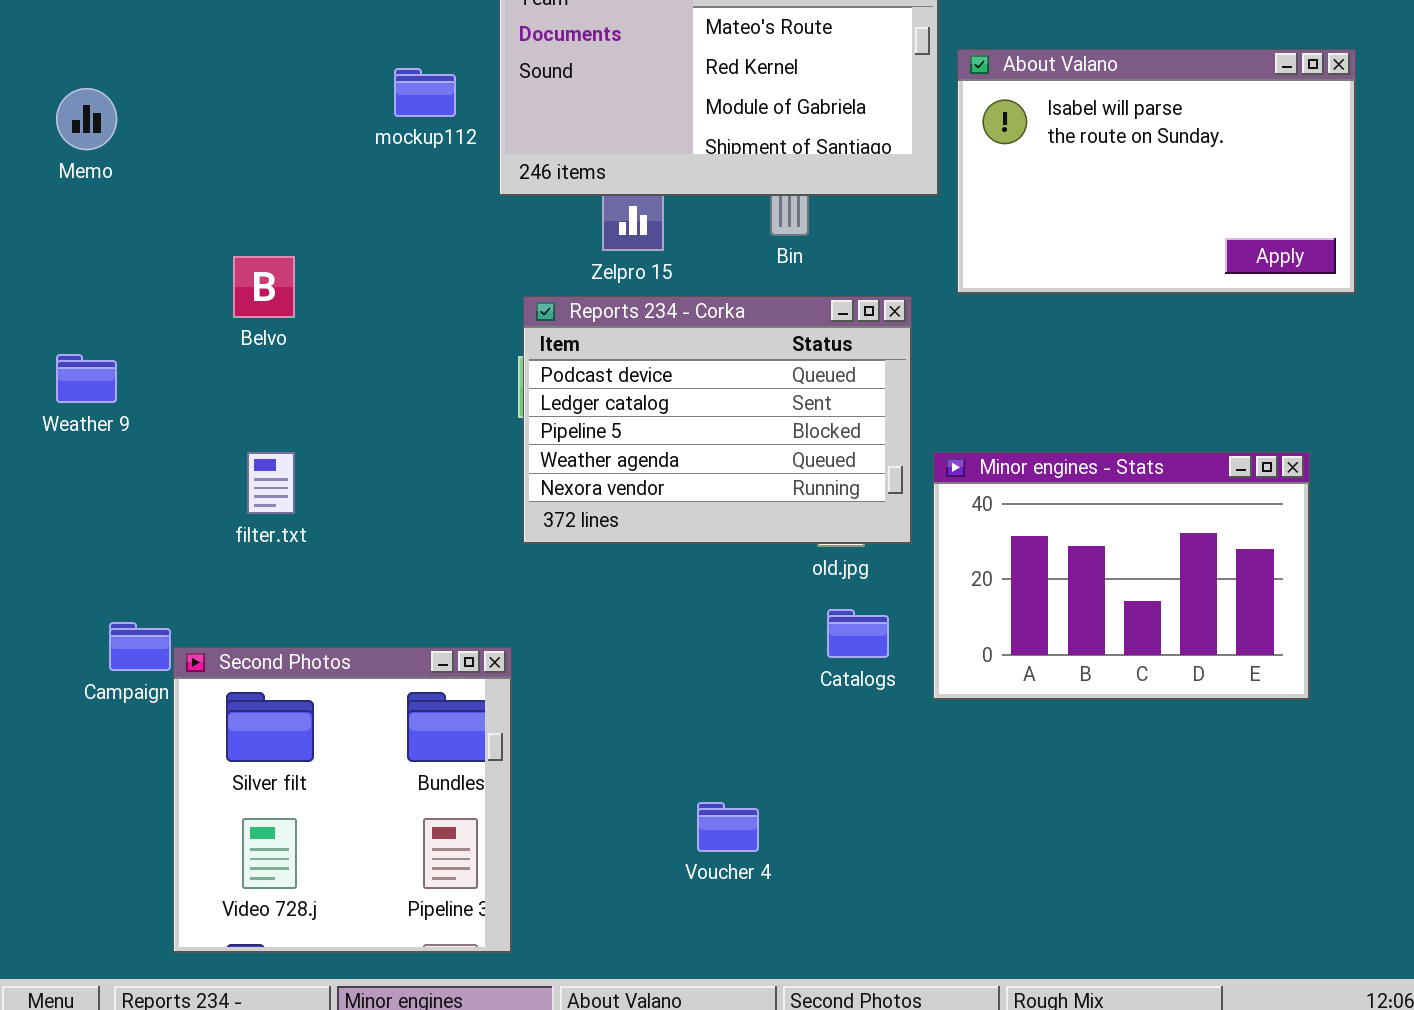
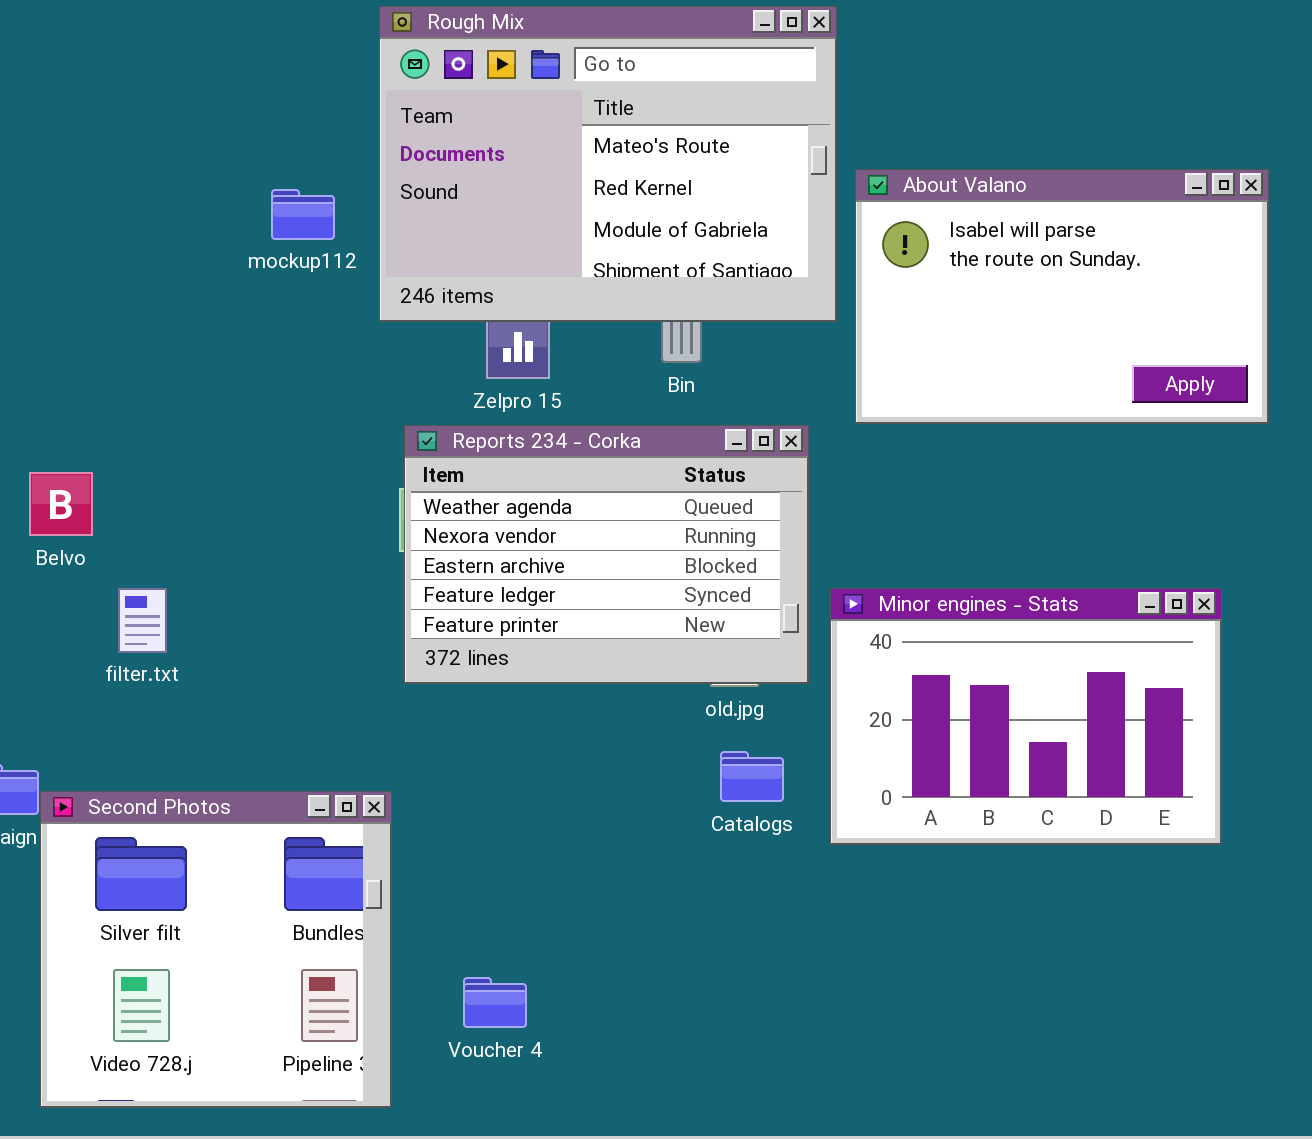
Belvo: [233,256,295,318] -> [29,472,93,536], moved
Reports 234 - Corka: [523,296,912,544] -> [404,425,809,684], scrolled down 3 rows
Voucher 4: [697,802,759,852] -> [463,977,527,1028], moved

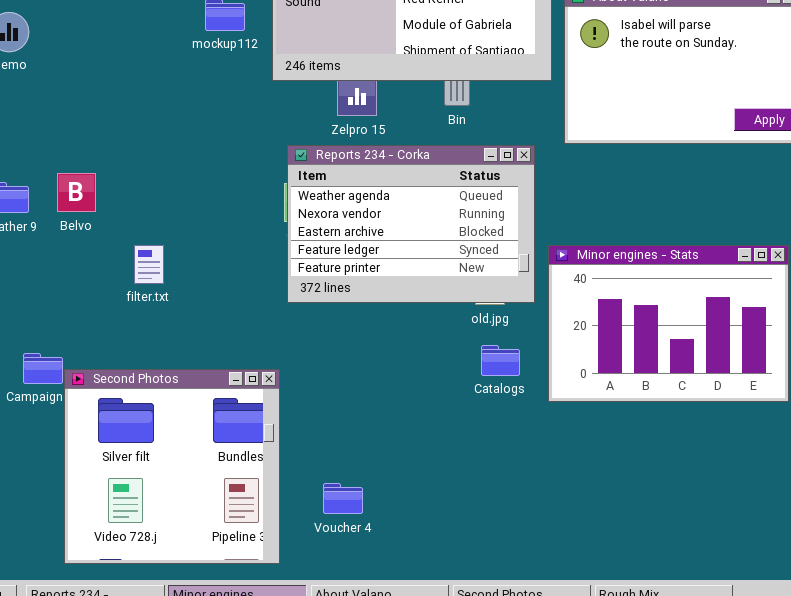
filter.txt: [118,588,167,653] -> [134,245,164,284], moved

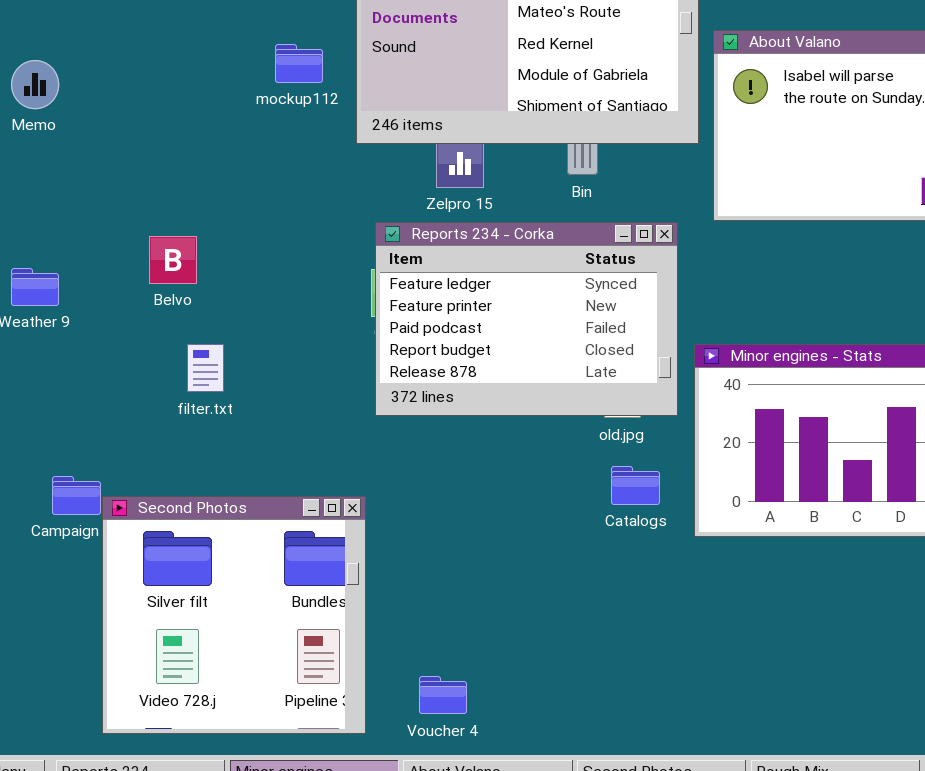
Reports 234 - Corka: [287,145,535,303] -> [375,222,678,416], scrolled down 3 rows
Belvo: [57,173,96,212] -> [149,236,197,284], moved
Voucher 4: [323,483,363,514] -> [419,676,467,714], moved

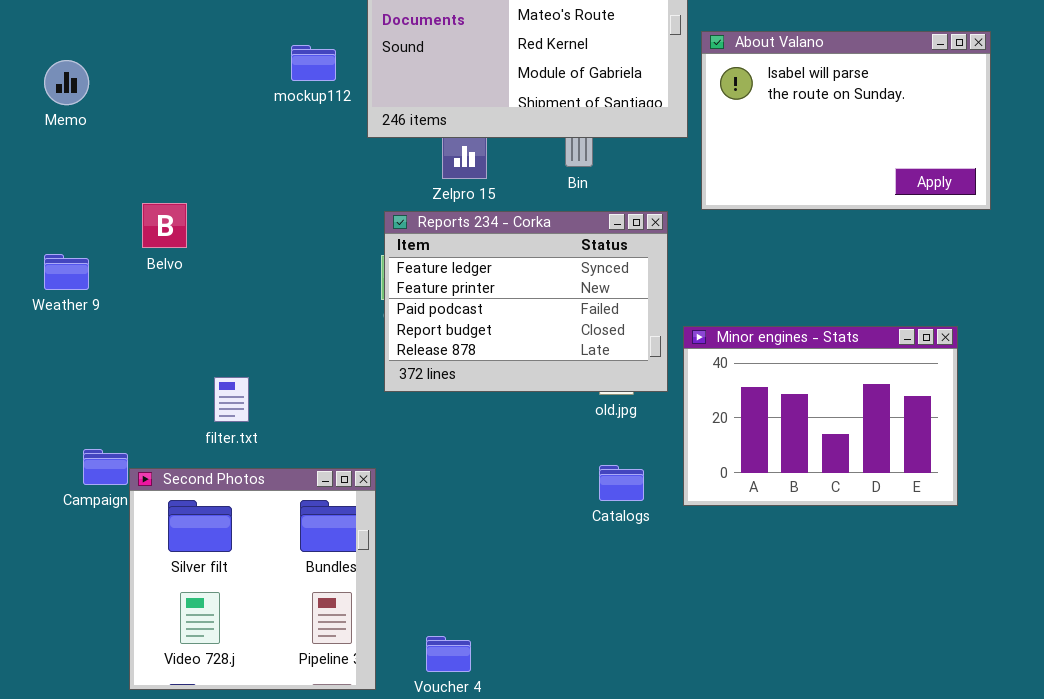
Belvo: [149,236,197,284] -> [142,203,187,248], moved
filter.txt: [187,344,224,392] -> [214,377,249,422], moved
Catalogs: [611,466,660,505] -> [599,465,644,501], moved

